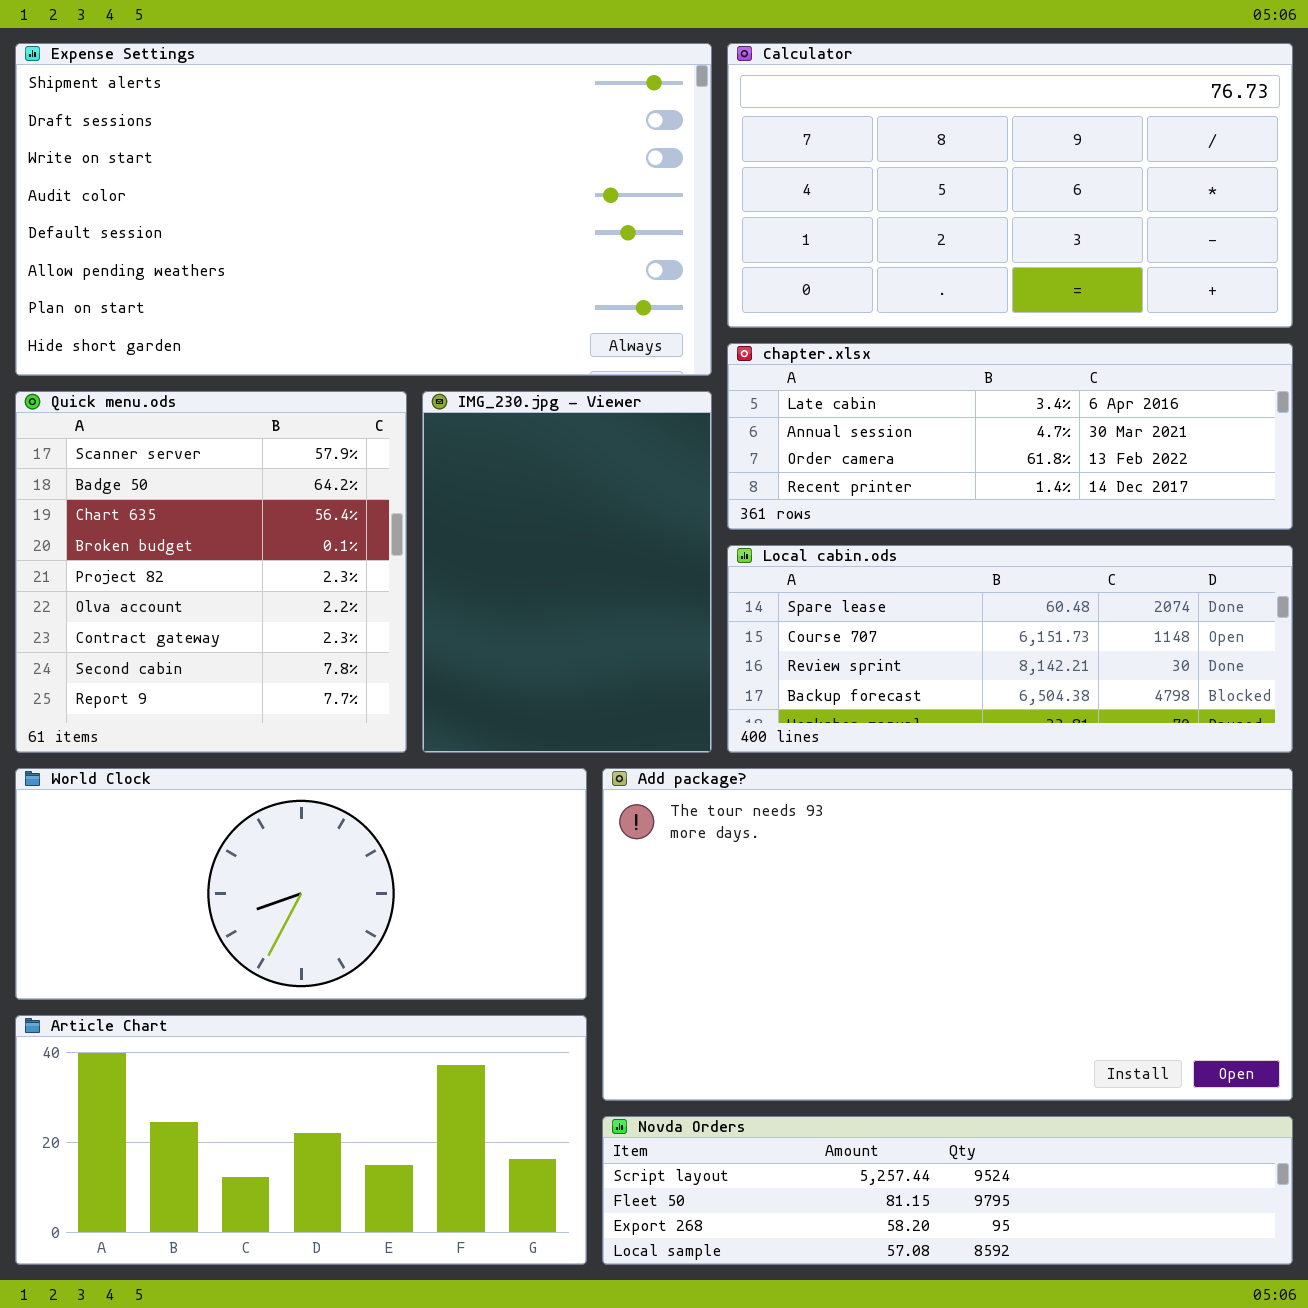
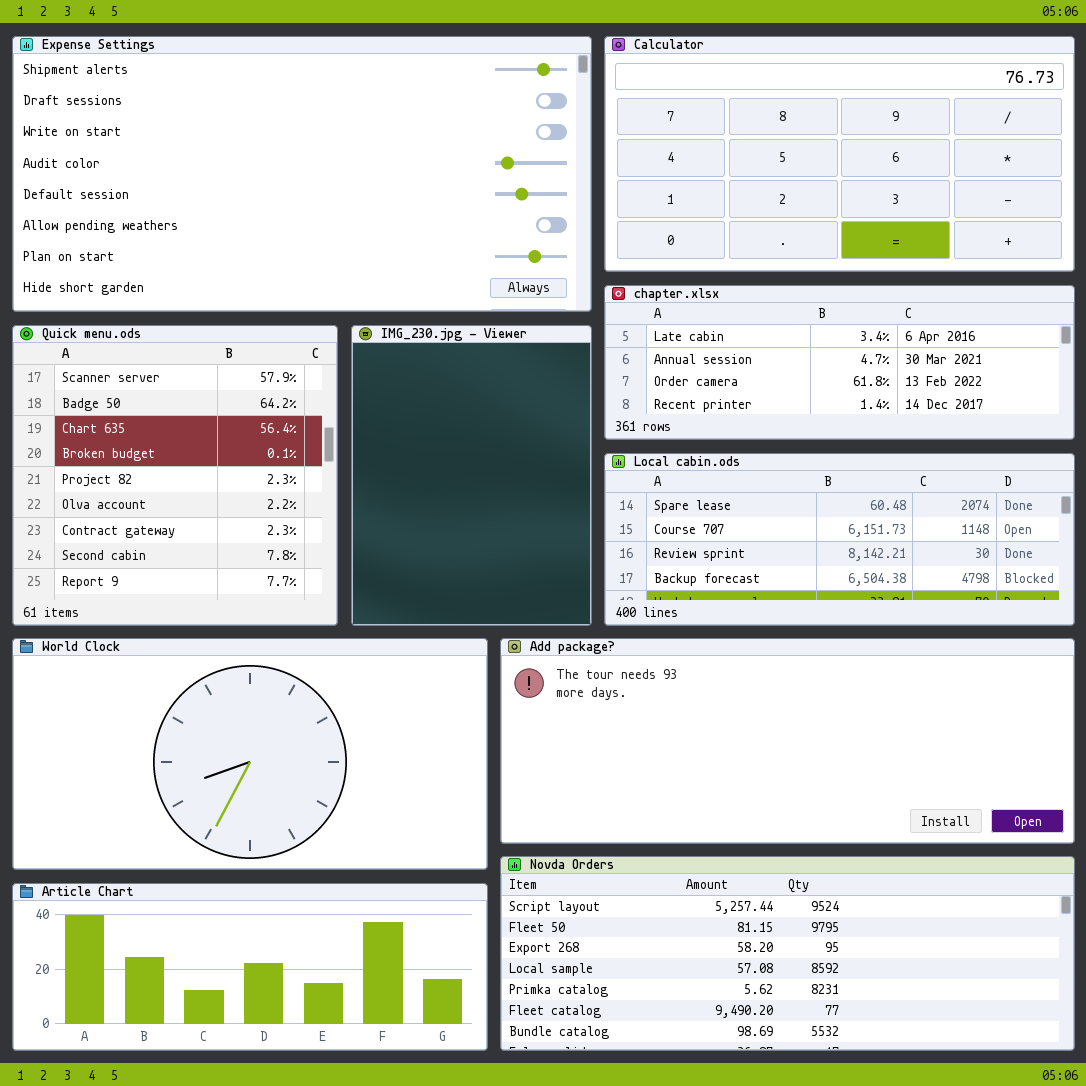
World Clock: [15,768,587,1000] -> [12,638,488,870], resized
Add package?: [602,768,1293,1101] -> [500,638,1075,844], resized
Article Chart: [15,1015,587,1265] -> [12,883,488,1051], resized
Novda Orders: [602,1116,1293,1265] -> [500,856,1075,1051], resized

